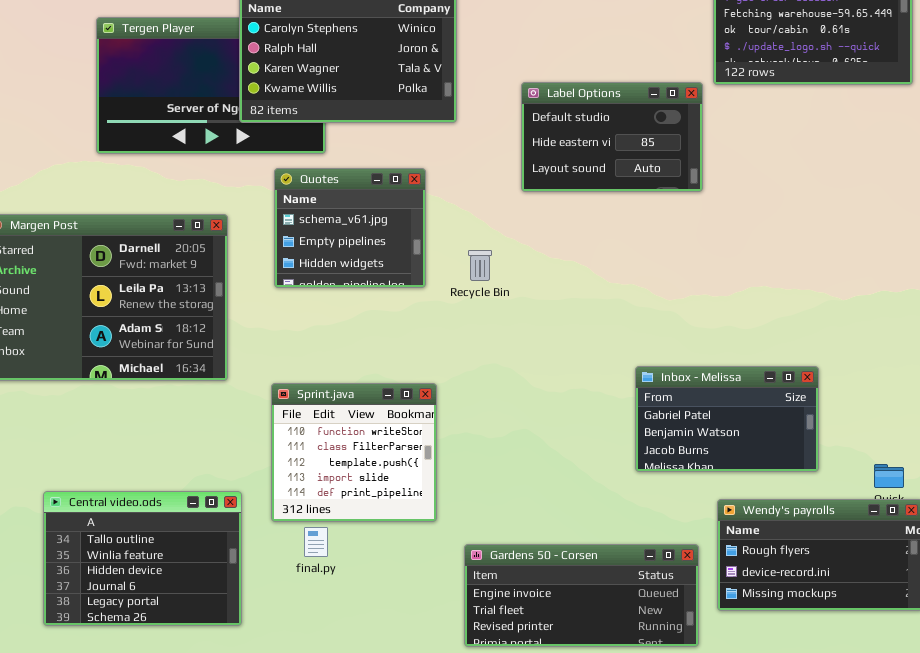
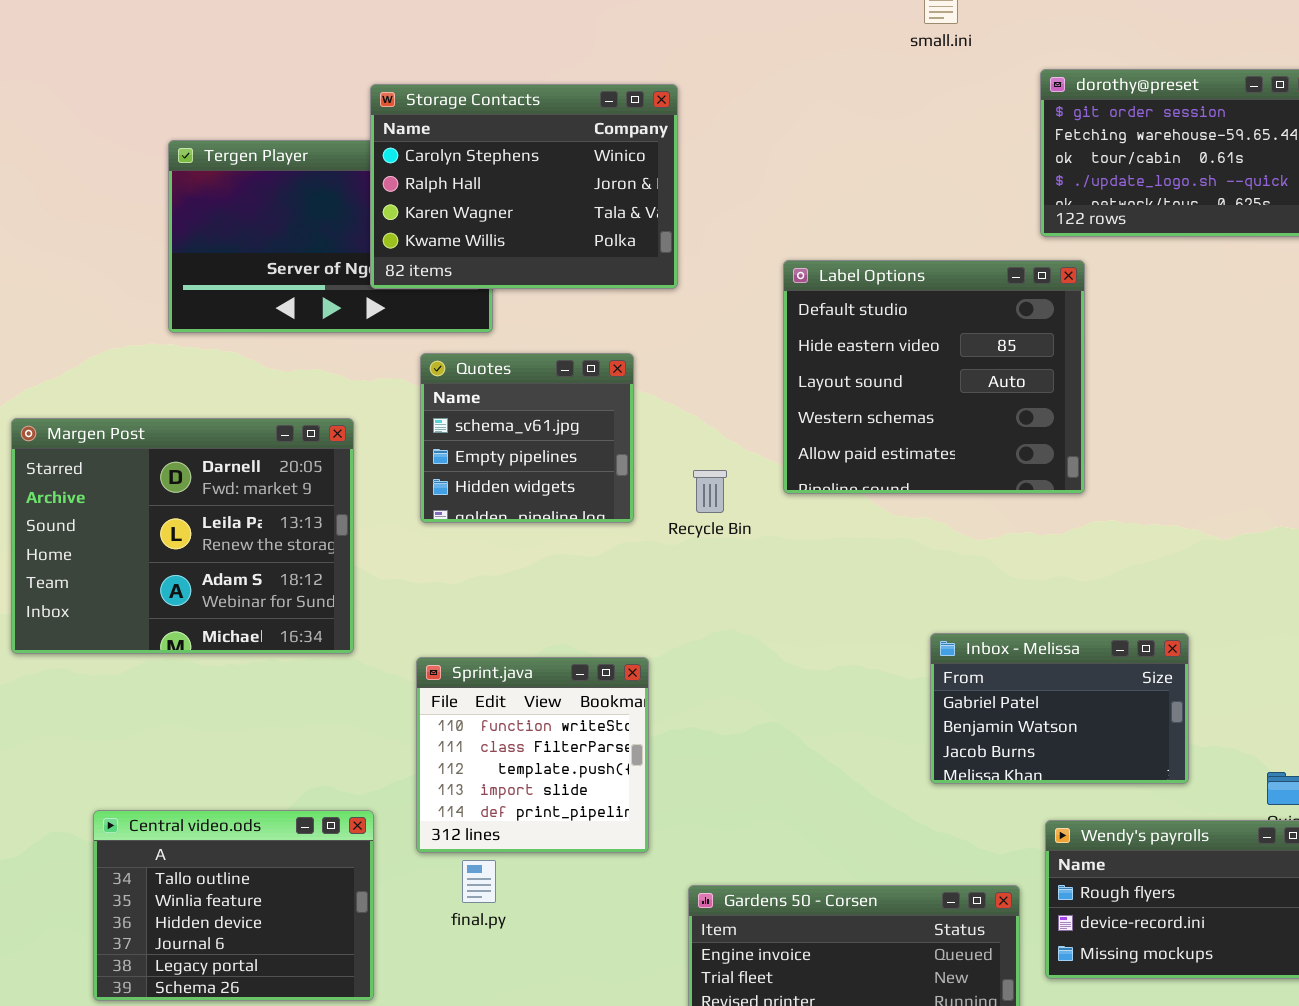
Label Options: [521,82,703,192] -> [783,260,1085,494], moved, resized

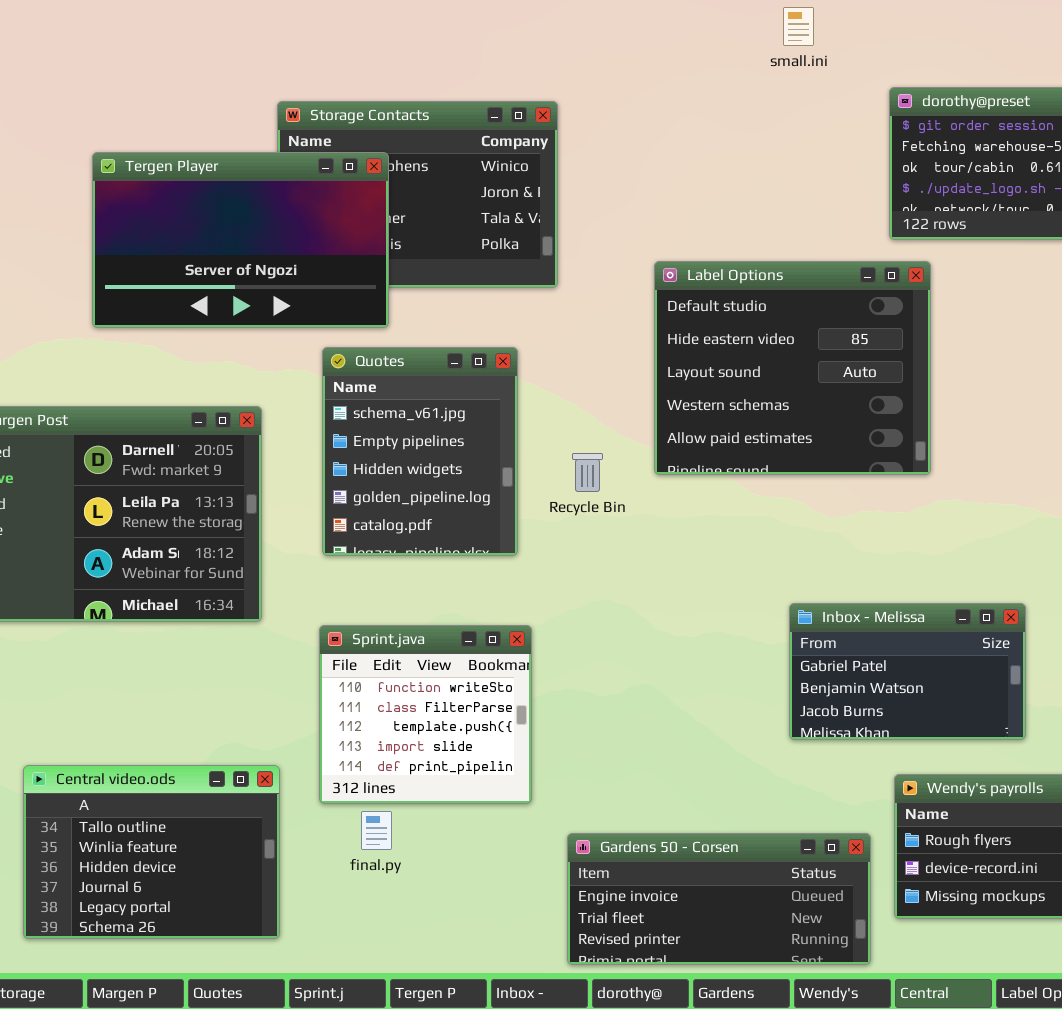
Tergen Player: [168,140,493,333] -> [92,152,389,328], raised
Quotes: [420,353,634,523] -> [322,347,518,556], resized

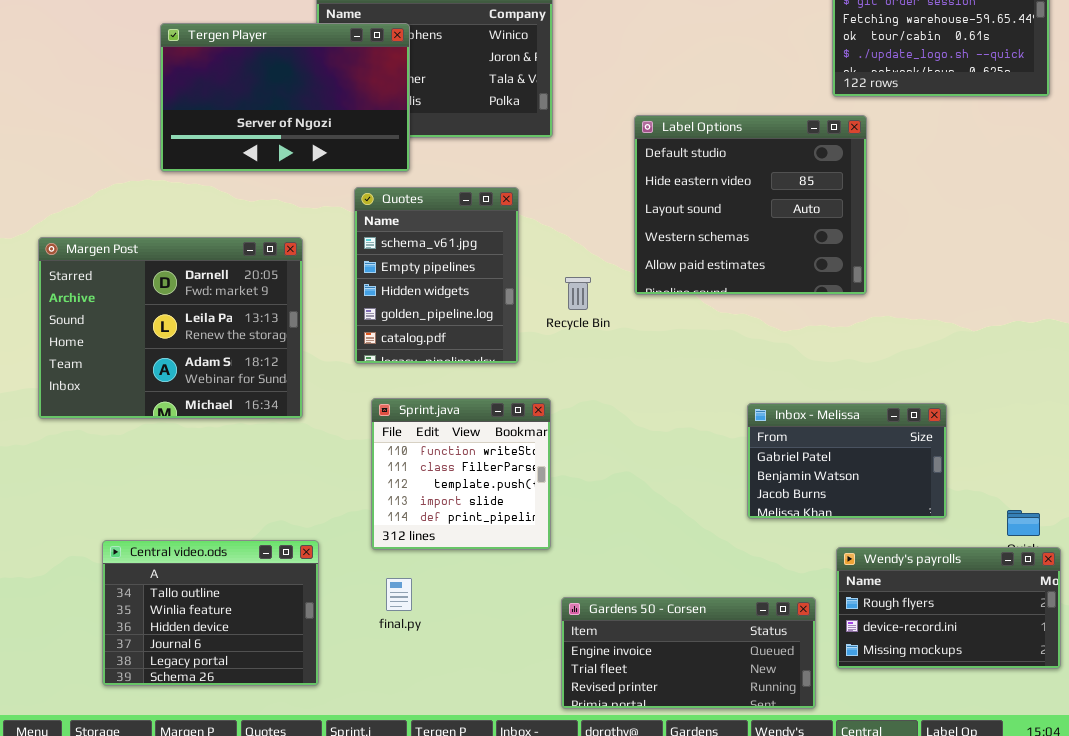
Sprint.java: [319,625,532,804] -> [371,398,551,550], moved

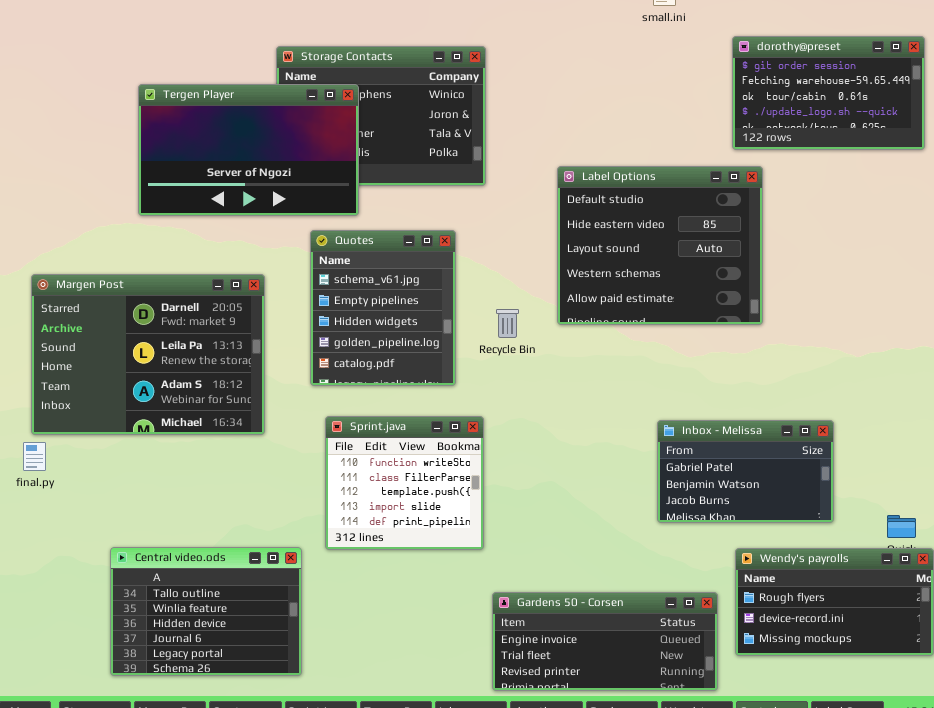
Central video.ods: [102,540,319,686] -> [110,547,302,676], moved
final.py: [386,578,412,611] -> [23,442,46,471], moved

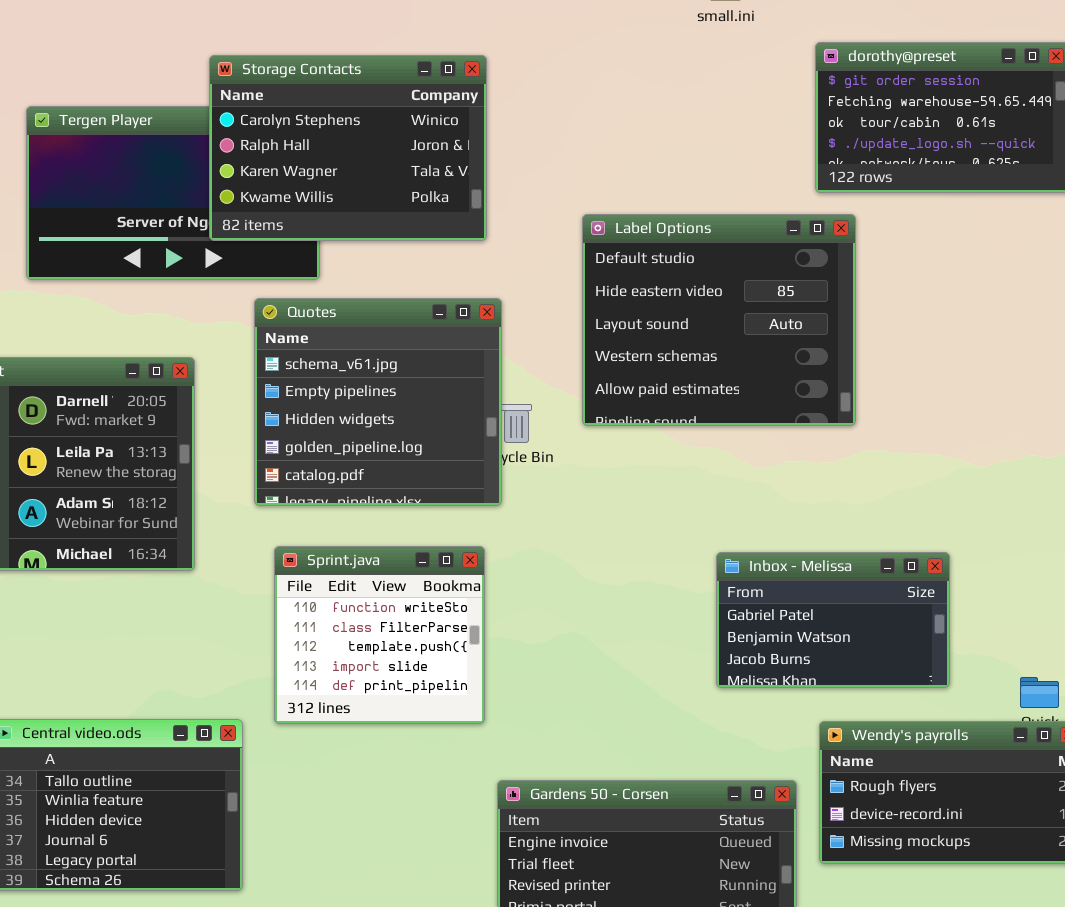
Storage Contacts: [276,46,486,186] -> [209,55,487,241], raised
Quotes: [310,230,456,386] -> [254,298,502,506], resized

